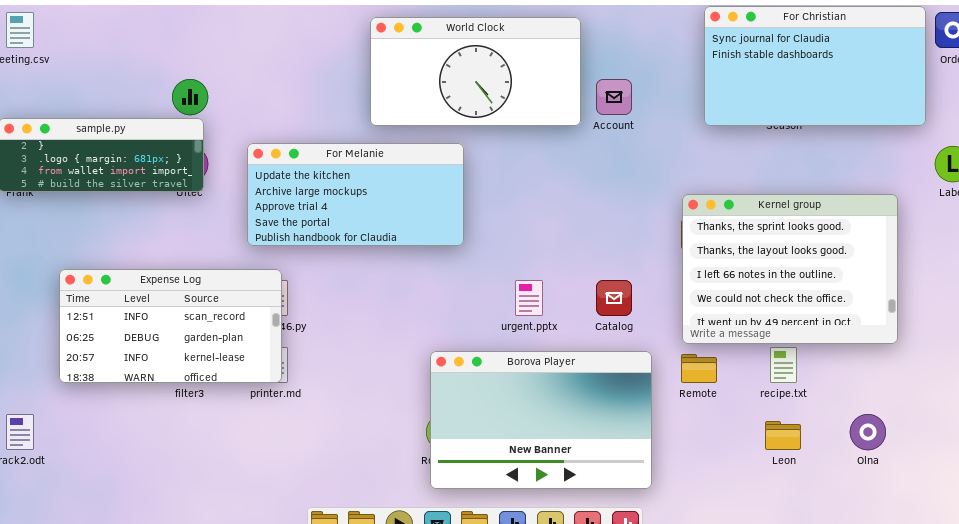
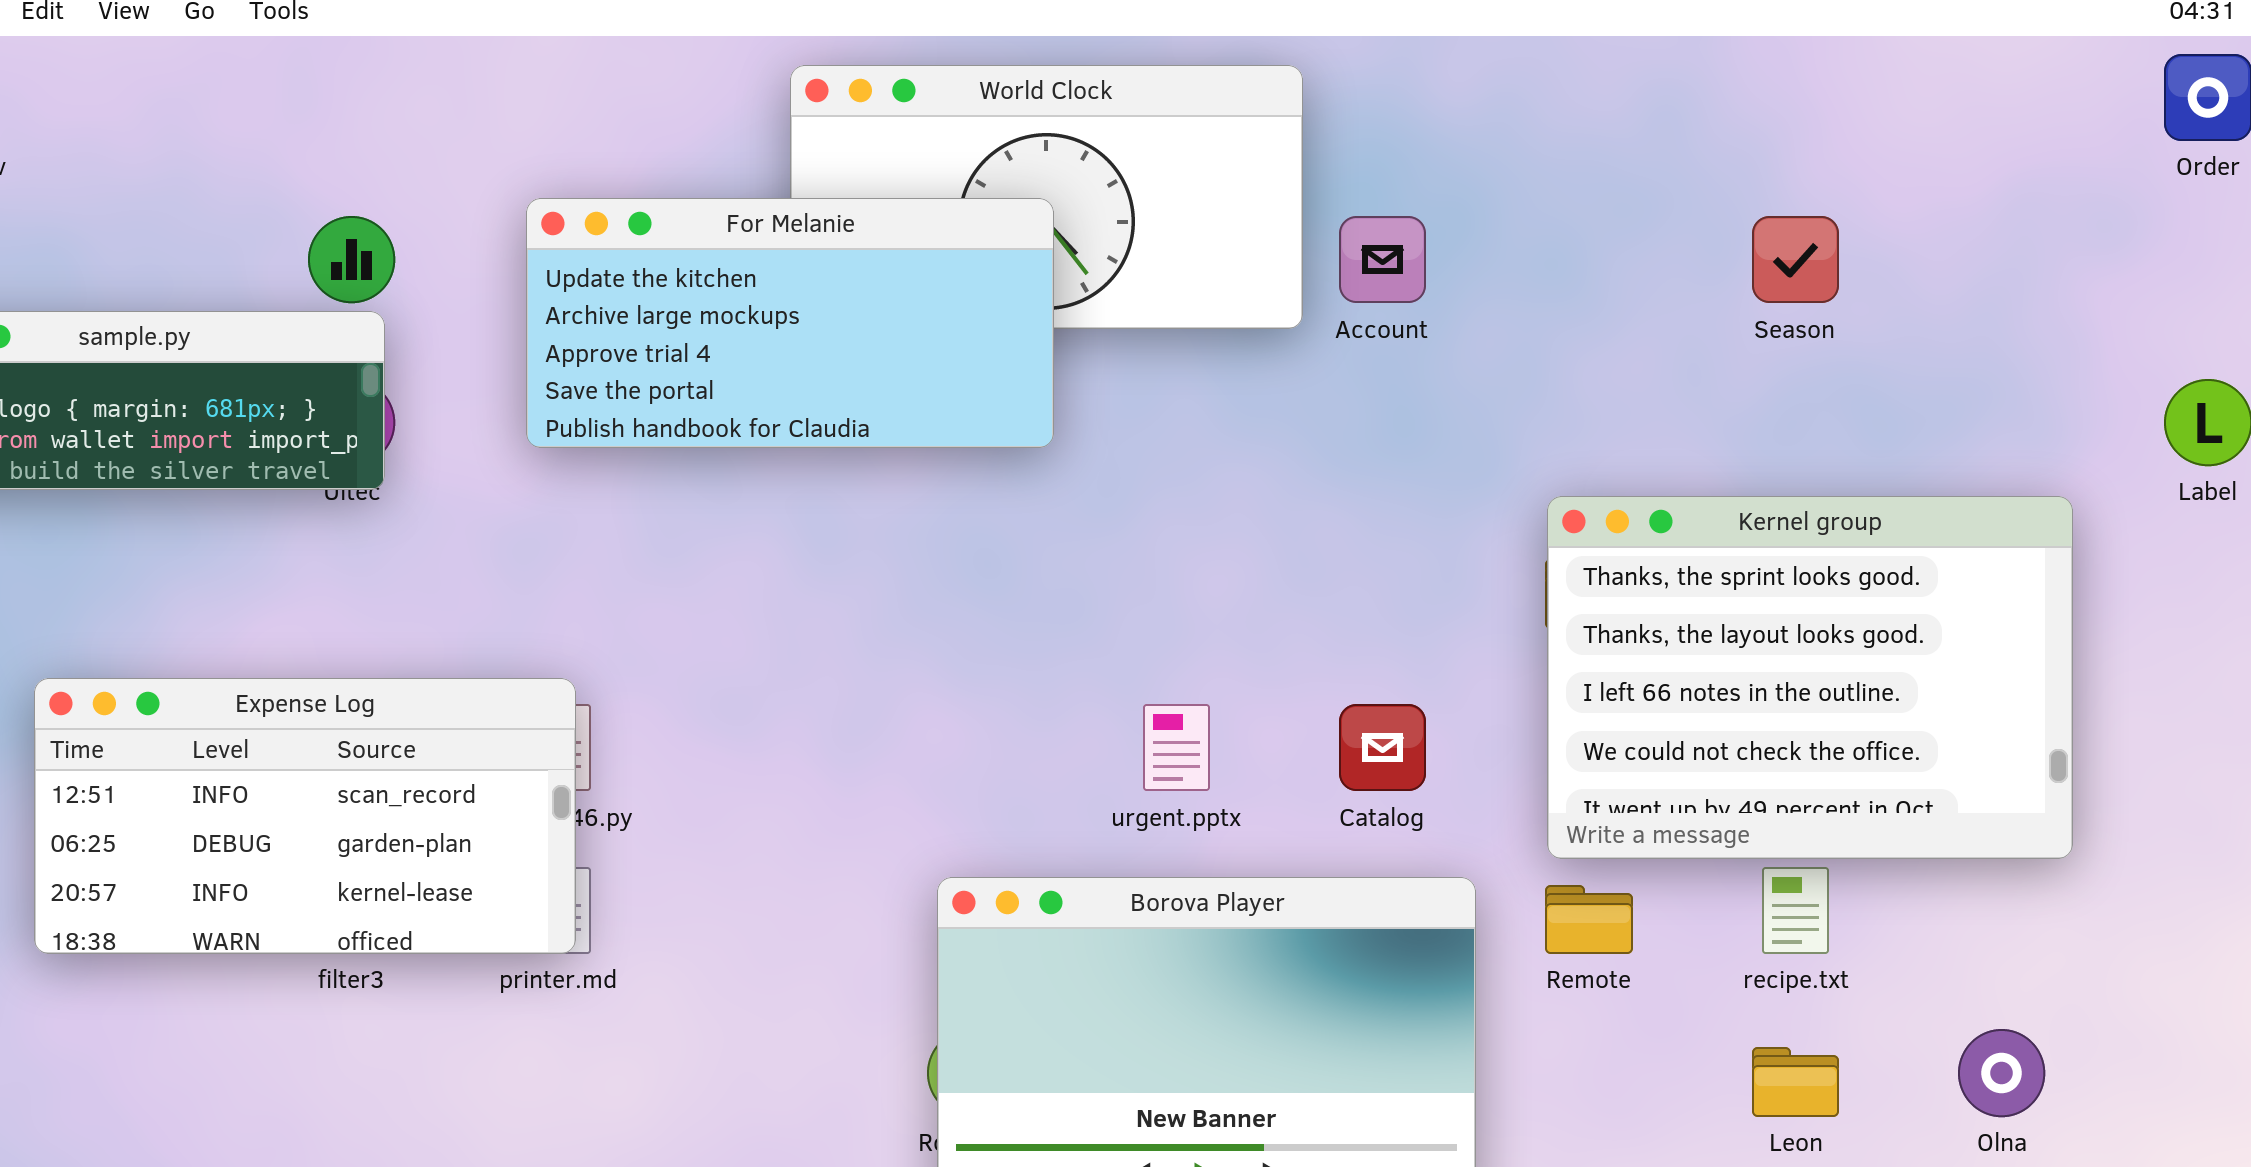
For Christian: [704,6,926,126] -> none, closed
For Melanie: [247,143,464,246] -> [526,198,1054,448], moved

